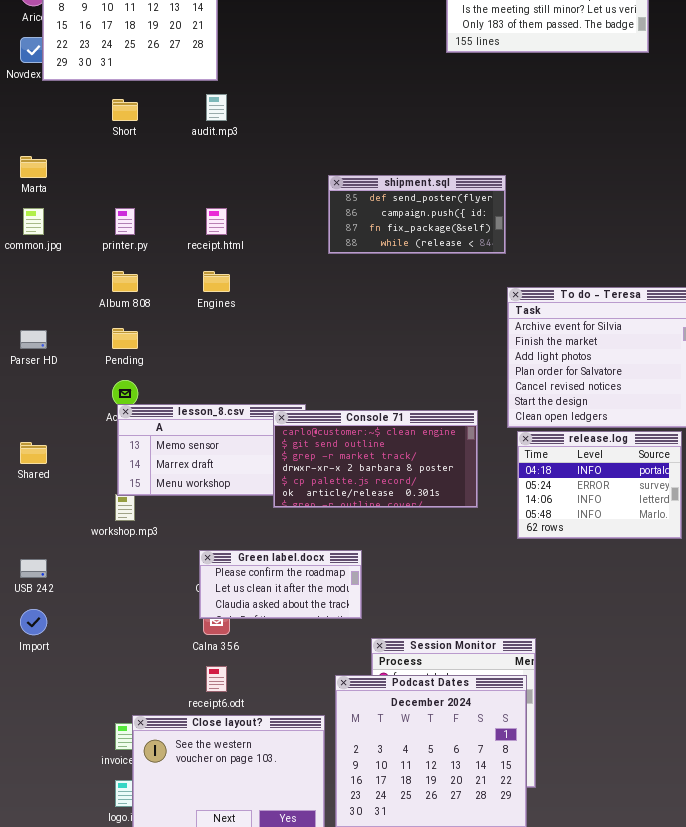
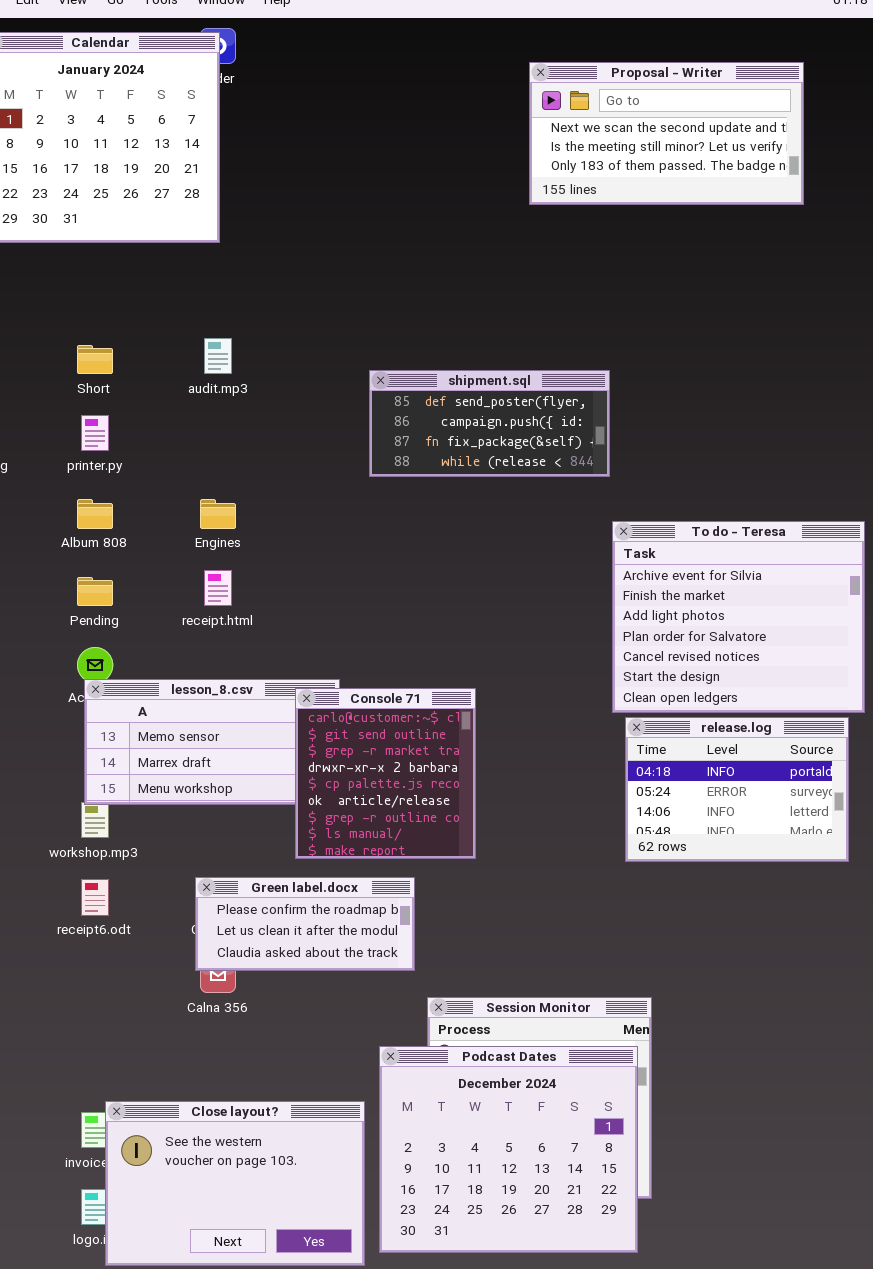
audit.mp3: [206,94,227,121] -> [204,338,232,374], moved
Short: [112,99,138,121] -> [77,345,113,374], moved
receipt.html: [206,208,227,235] -> [204,570,232,606], moved
Console 71: [273,410,478,508] -> [295,688,476,859], resized
receipt6.odt: [206,666,227,692] -> [81,879,109,916], moved

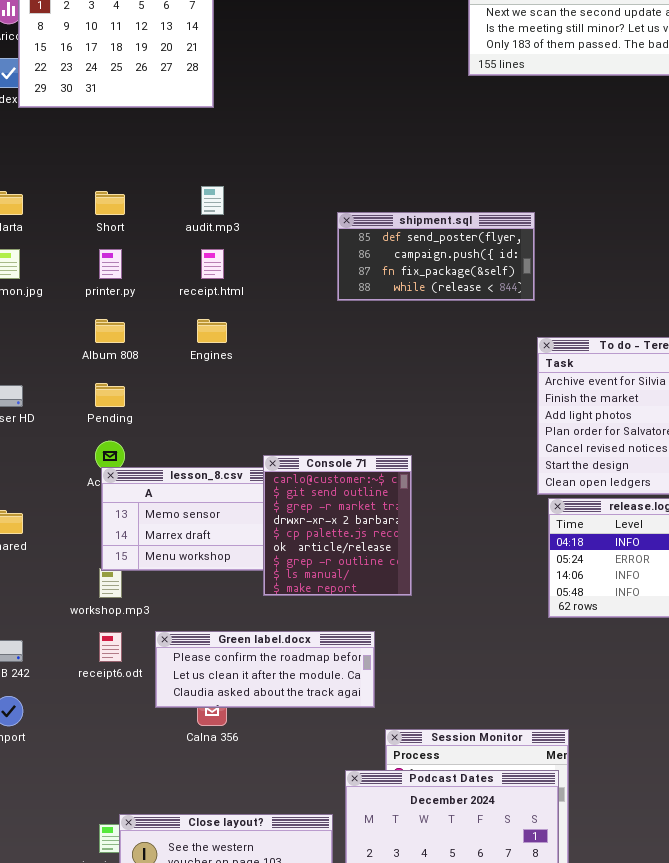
receipt.html: [204,570,232,606] -> [201,249,224,279], moved
Console 71: [295,688,476,859] -> [263,455,412,596], moved
Green label.docx: [195,877,415,971] -> [155,631,375,708], resized

